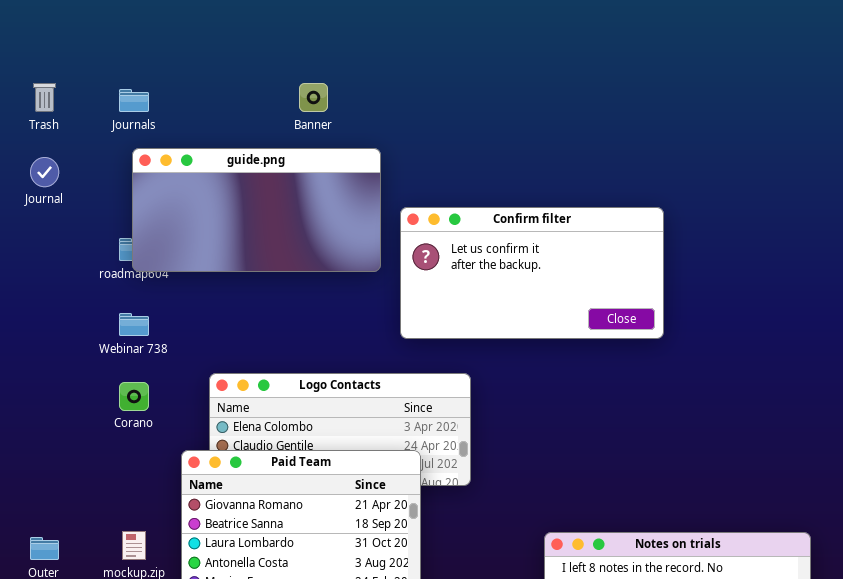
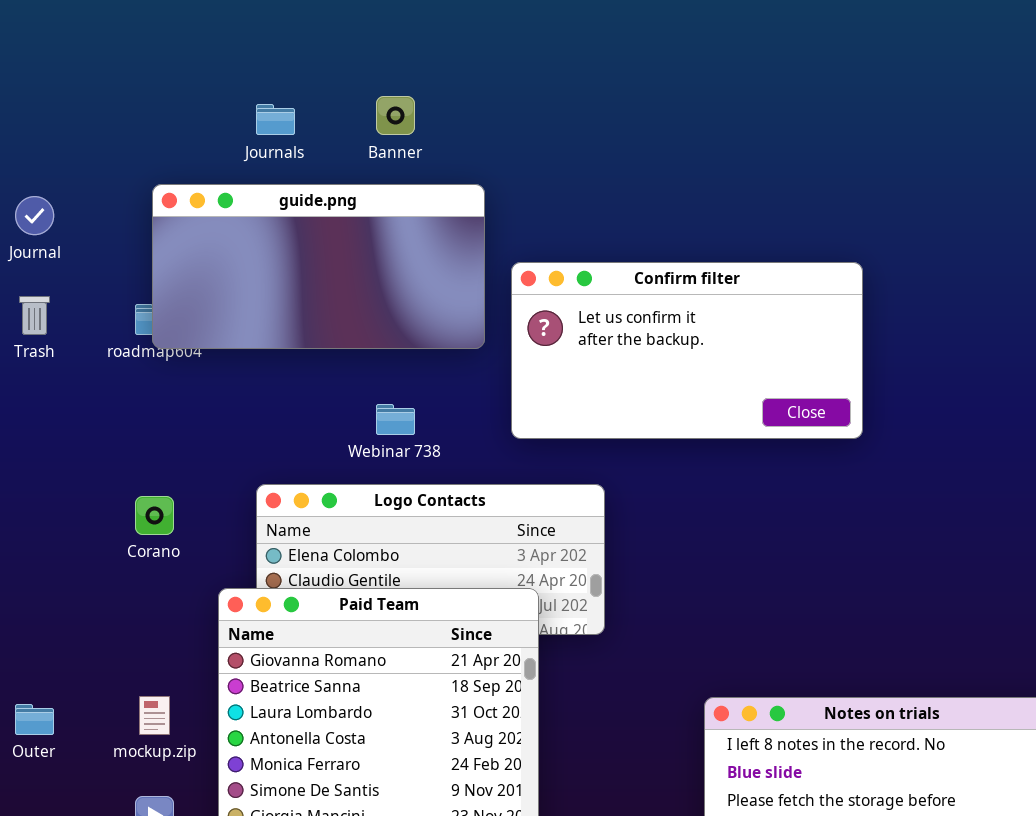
Trash: [33,83,56,112] -> [19,296,50,335], moved
Journals: [119,89,149,112] -> [256,104,295,135], moved
Webinar 738: [119,313,149,336] -> [376,404,415,435], moved

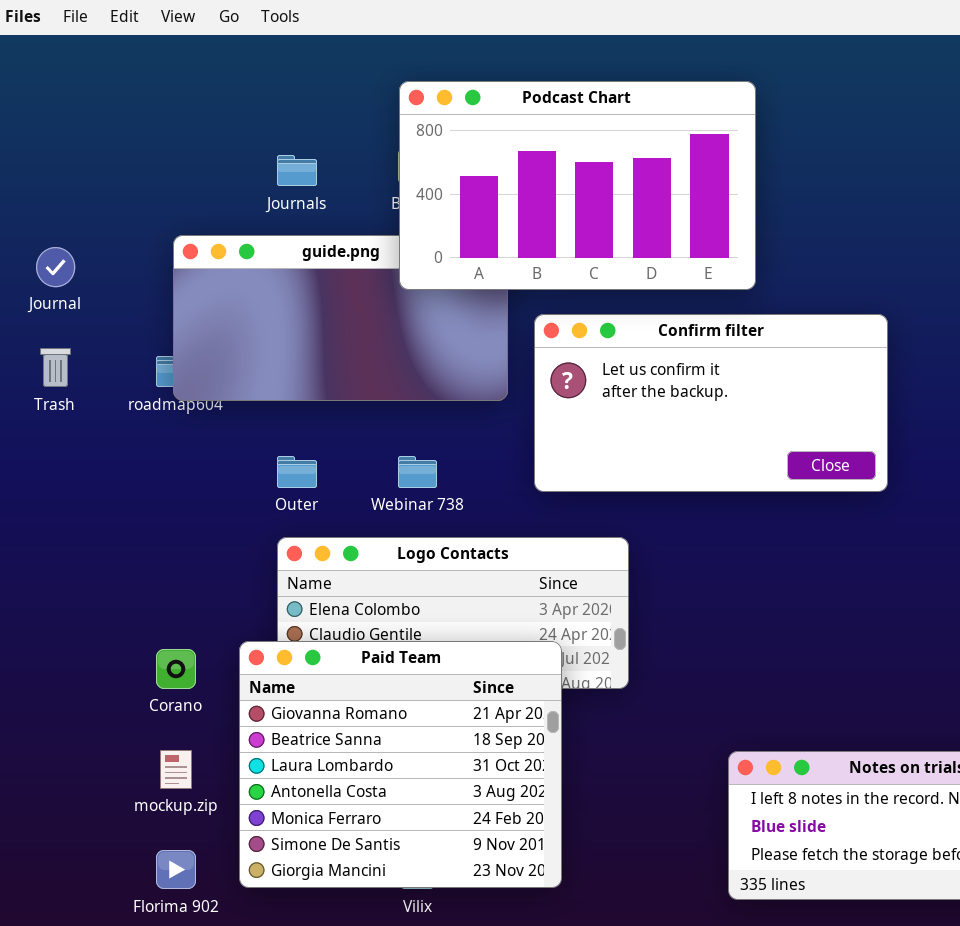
Podcast Chart: none -> [399,81,756,290], opened
Corano: [135,496,174,535] -> [156,649,196,689], moved
Outer: [15,704,54,735] -> [277,456,317,488], moved

